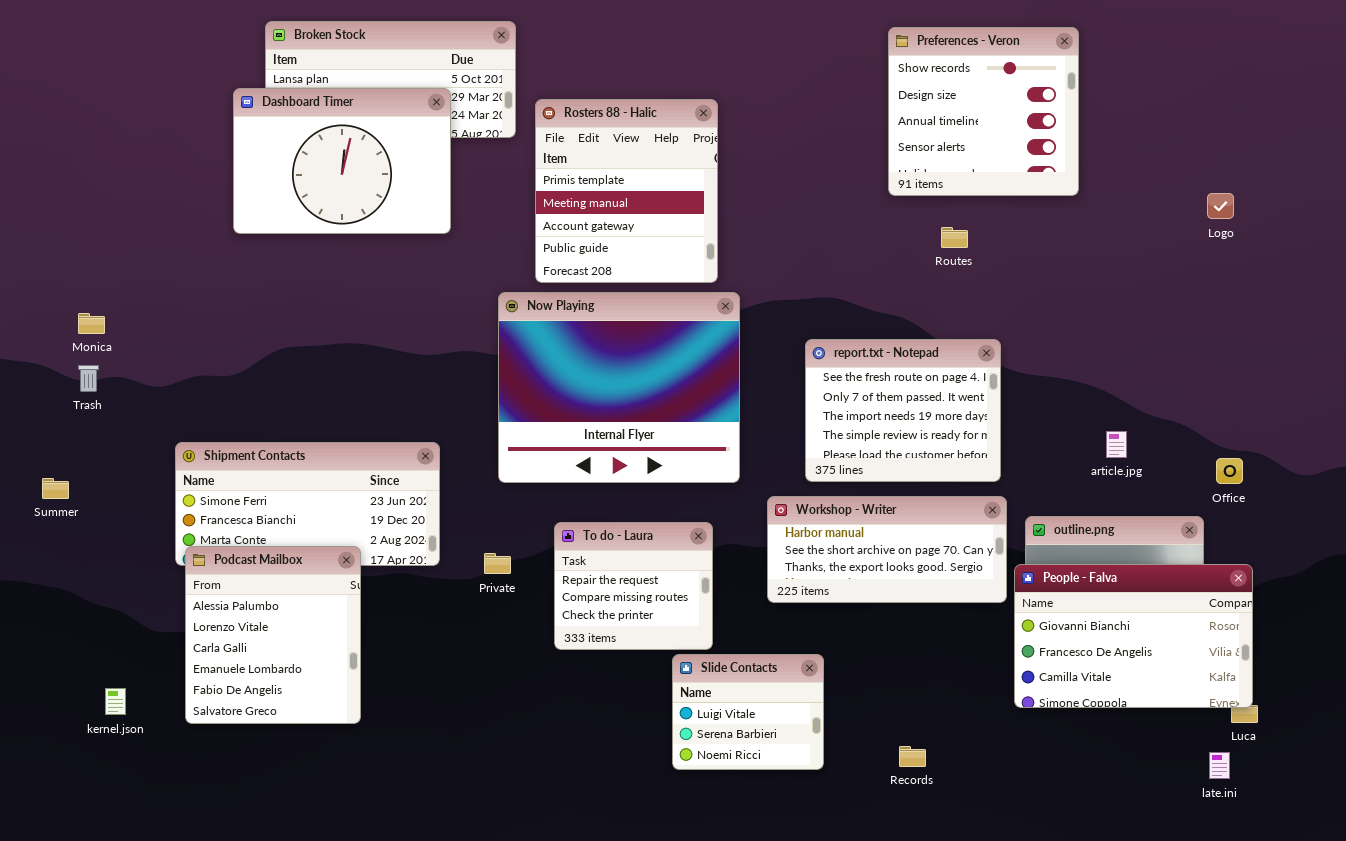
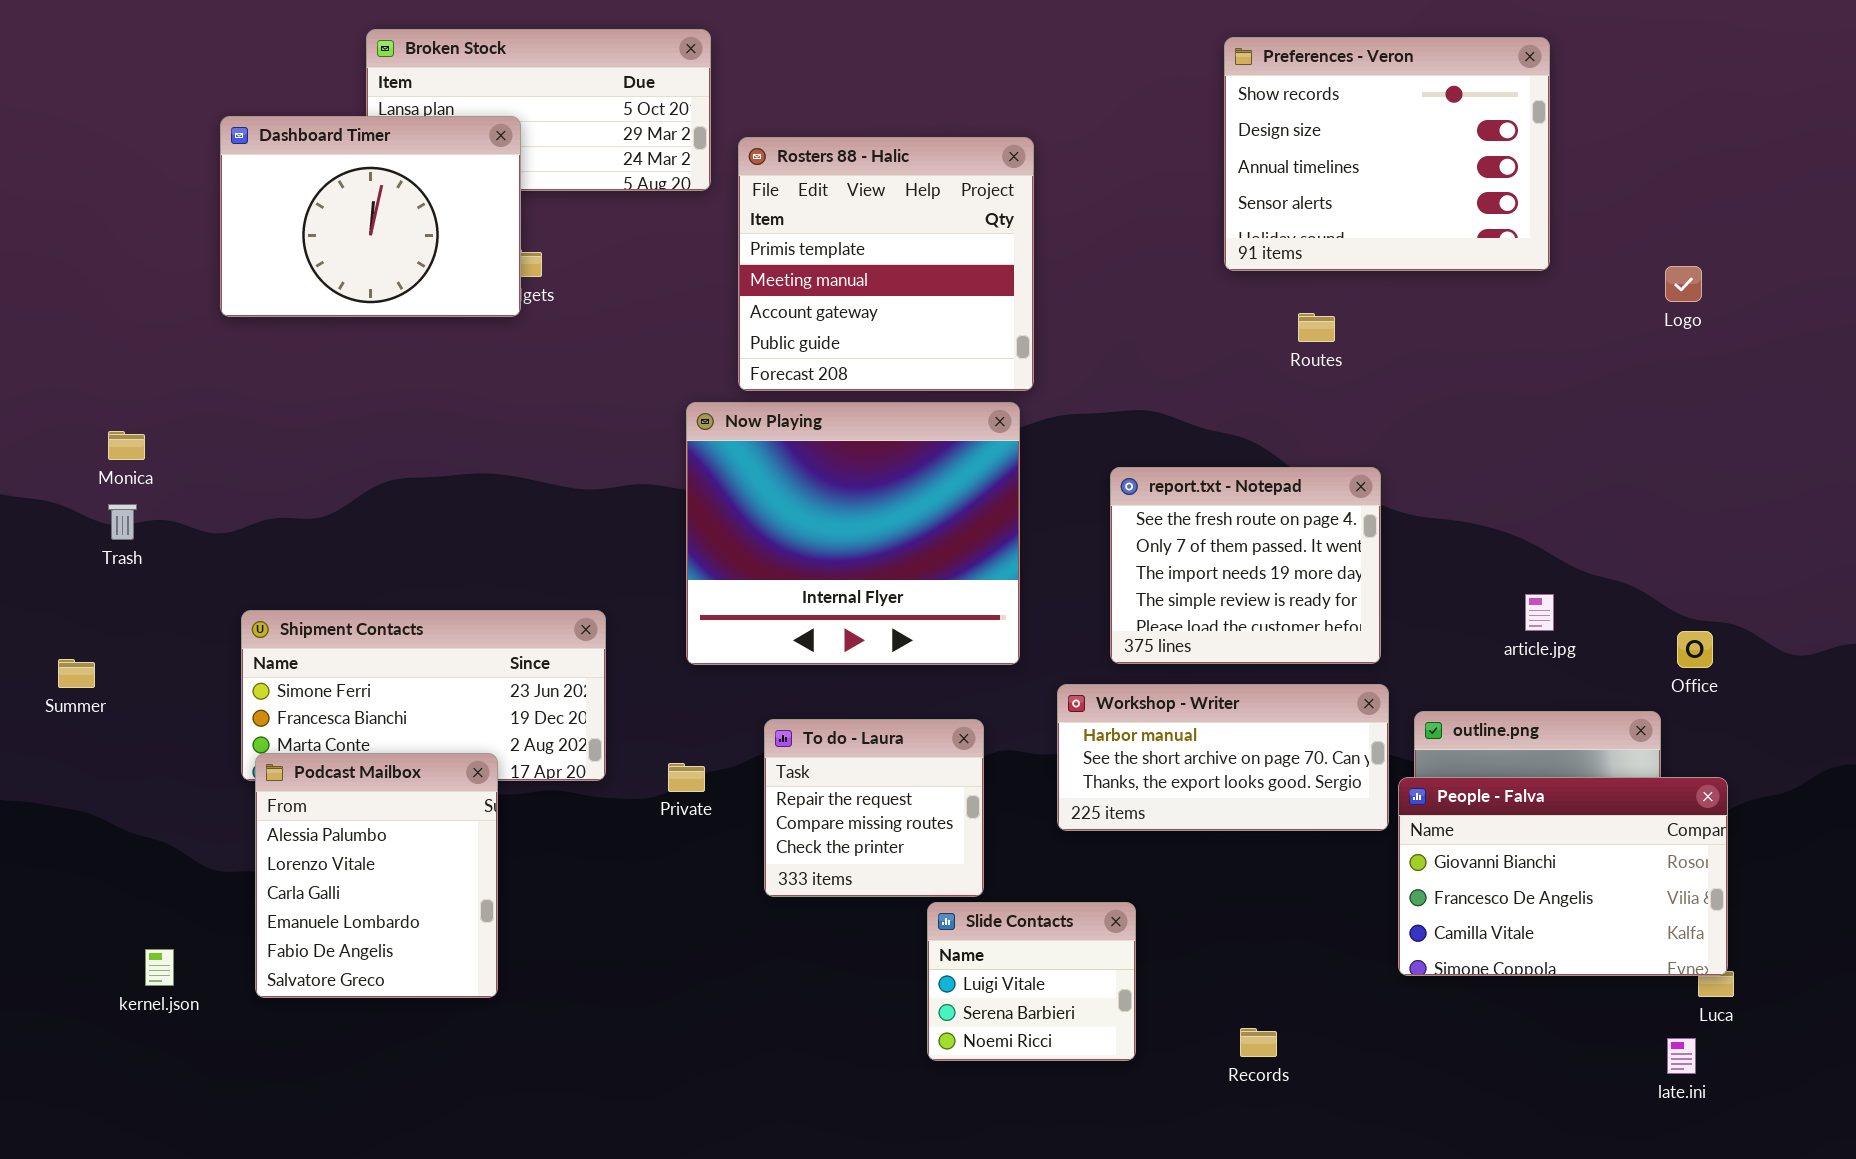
Preferences - Veron: [888,27,1079,196] -> [1224,37,1550,271], resized
Dashboard Timer: [233,88,451,234] -> [220,116,521,317], moved
Rosters 88 - Halic: [535,99,718,283] -> [738,137,1034,391], resized

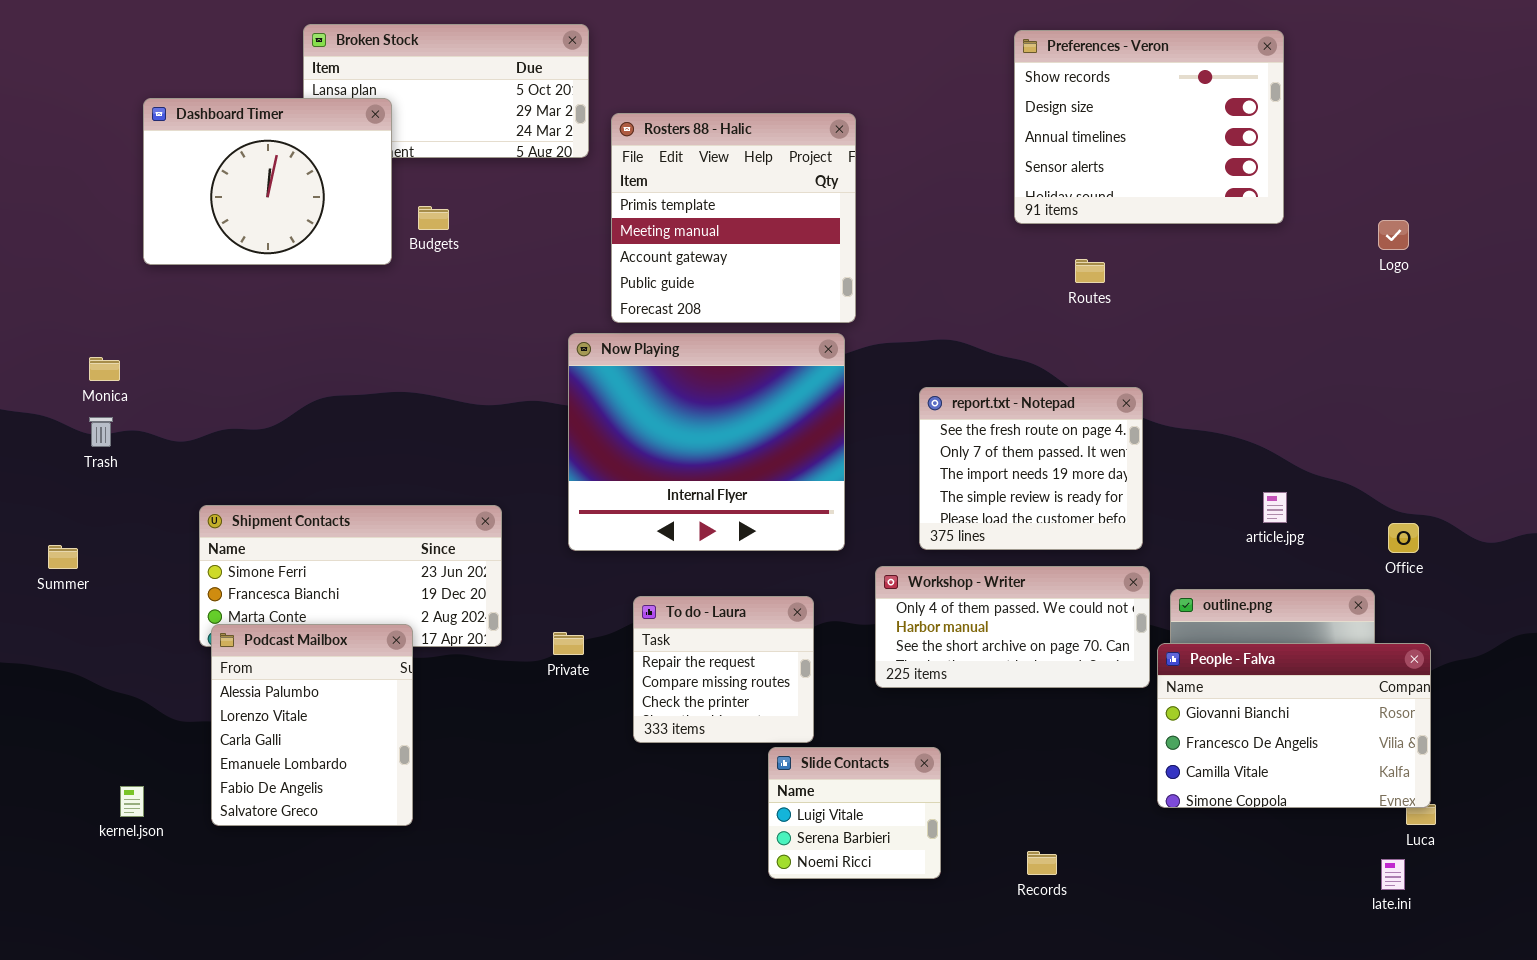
Dashboard Timer: [220,116,521,317] -> [143,98,392,265], moved
Workshop - Writer: [1057,684,1389,831] -> [875,566,1150,688], scrolled up 1 row

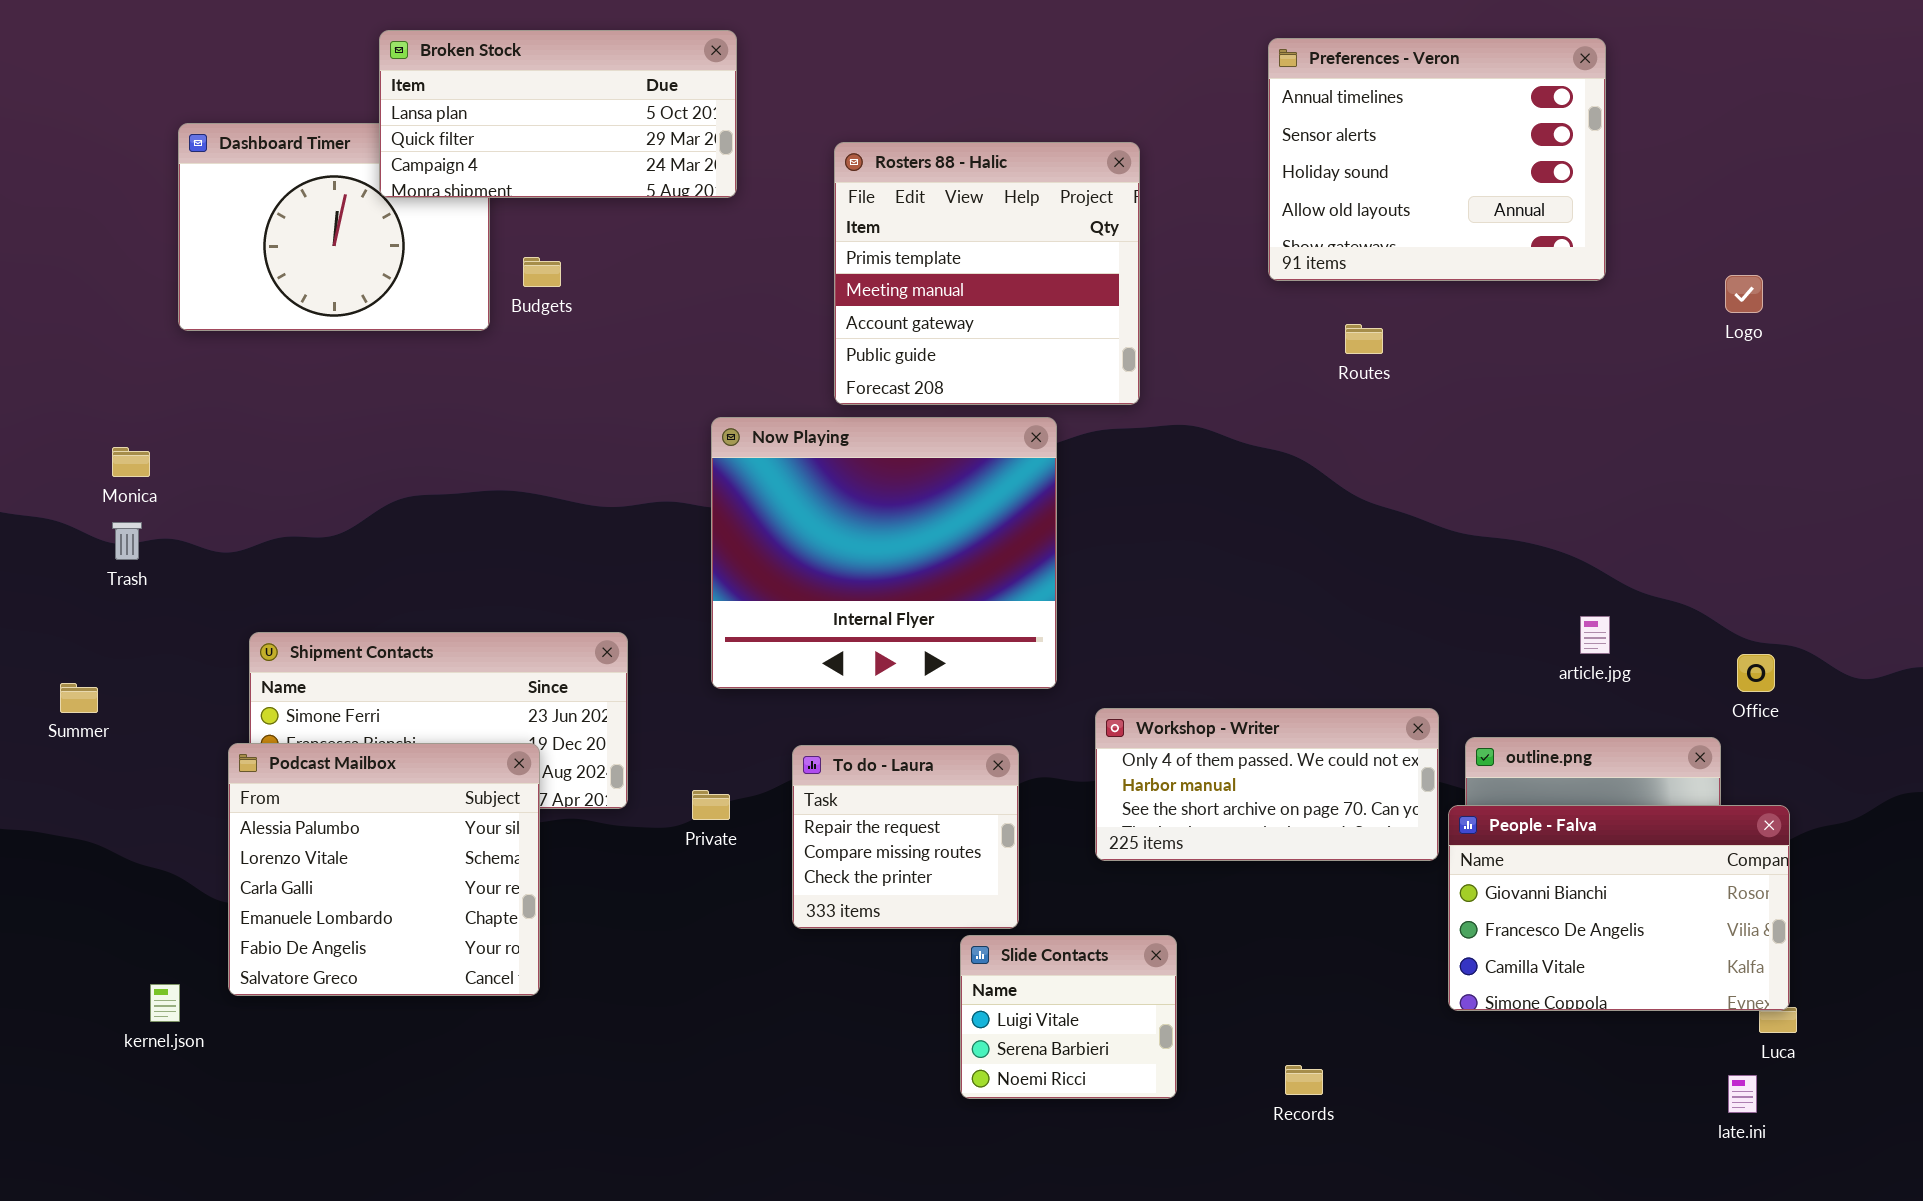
Broken Stock: [303,24,589,158] -> [379,30,737,198], raised
Preferences - Veron: [1014,30,1284,224] -> [1268,38,1606,281], scrolled down 2 rows
Rosters 88 - Halic: [611,113,856,323] -> [834,142,1140,405], moved
report.txt - Notepad: [919,387,1143,550] -> none, closed
Podcast Mailbox: [211,624,413,826] -> [228,743,540,996], moved, resized

